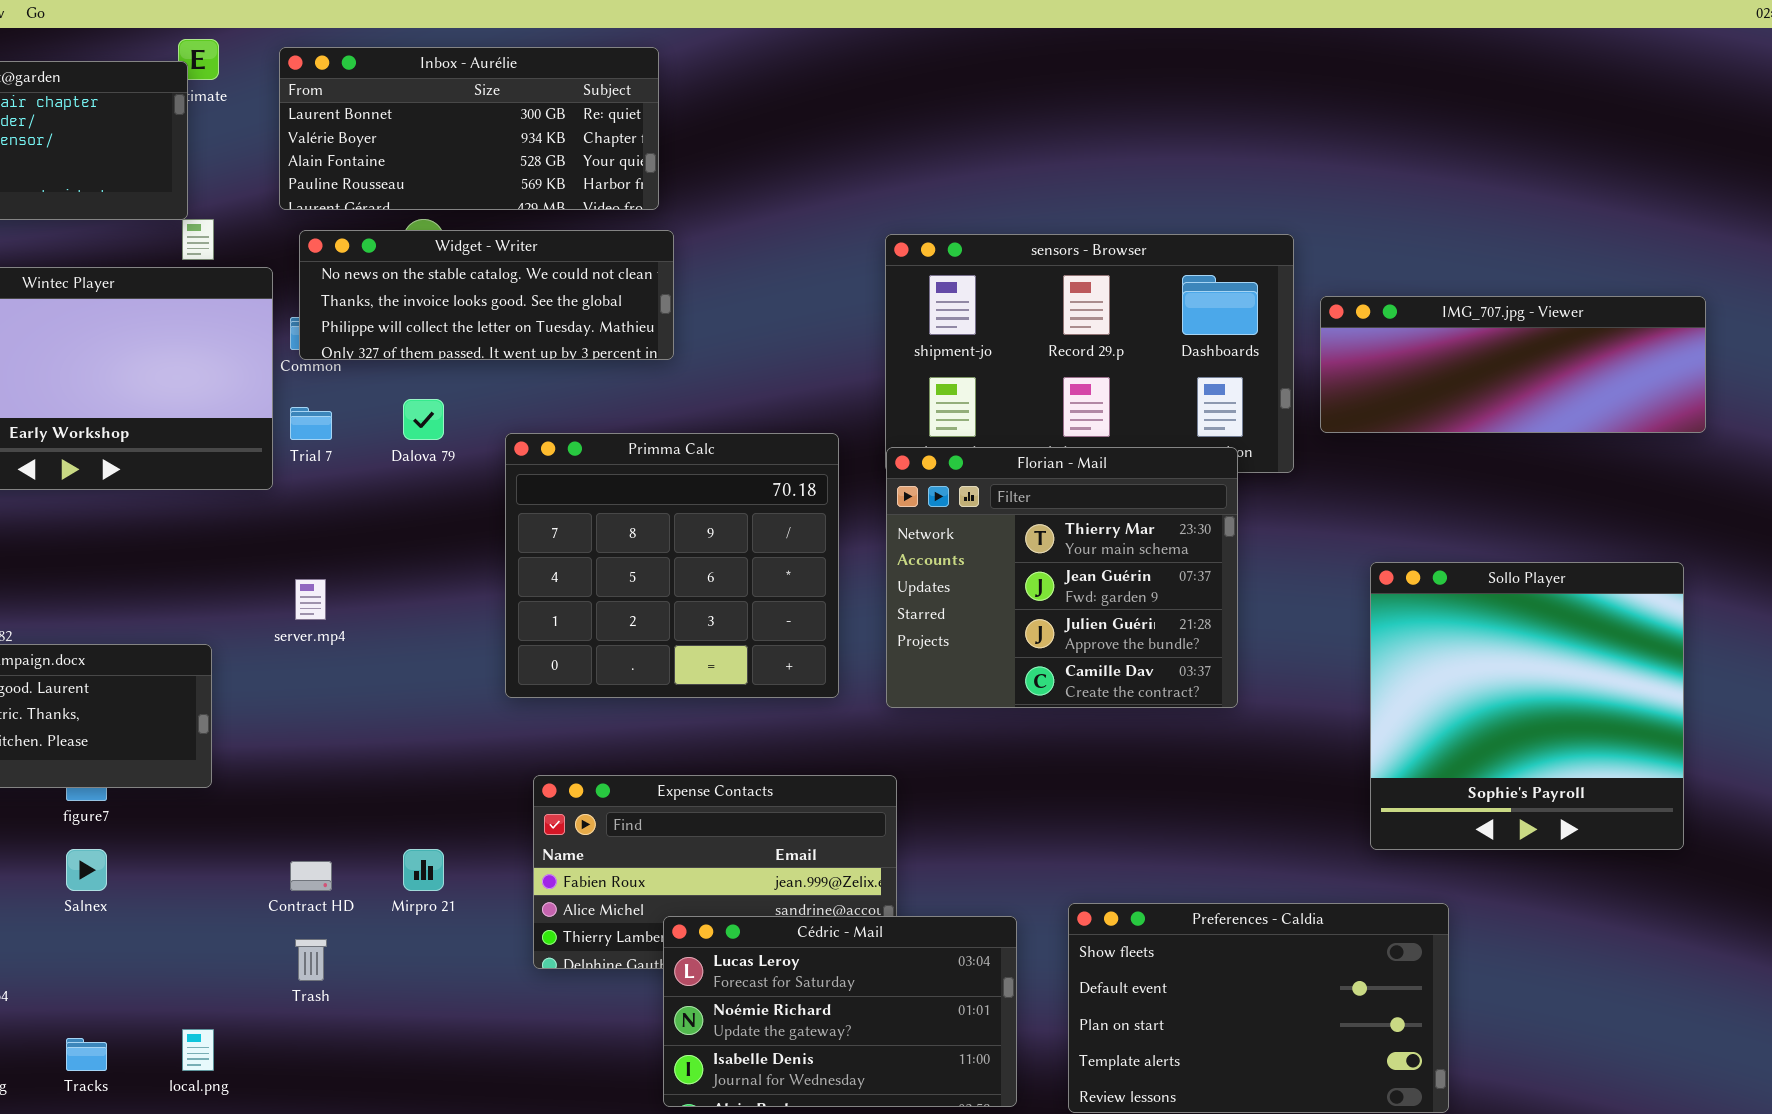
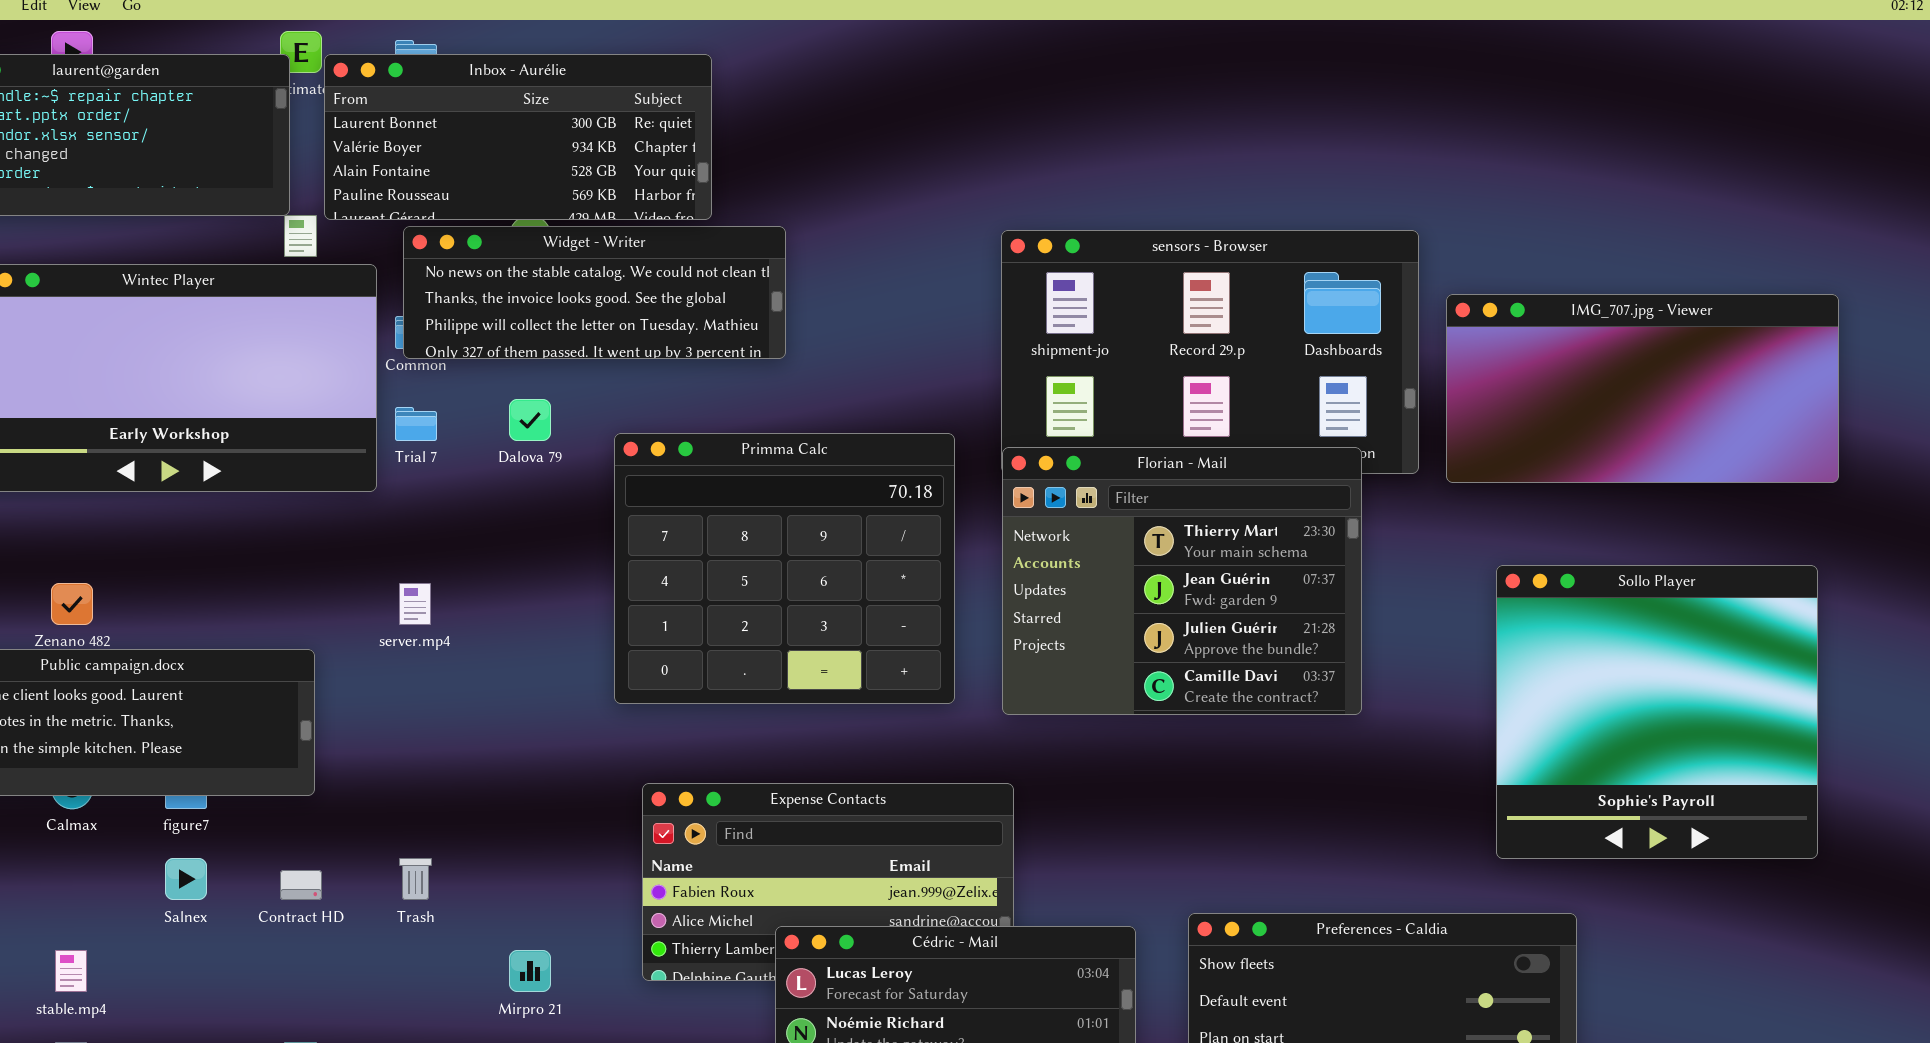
Inbox - Aurélie: [279,47,659,210] -> [324,54,712,220], moved
IMG_707.jpg - Viewer: [1320,296,1706,433] -> [1446,294,1839,483], resized
Mirpro 21: [403,849,444,891] -> [509,950,551,992], moved
Contract HD: [290,861,332,891] -> [280,870,322,900], moved
Trash: [295,939,327,981] -> [399,858,432,900], moved

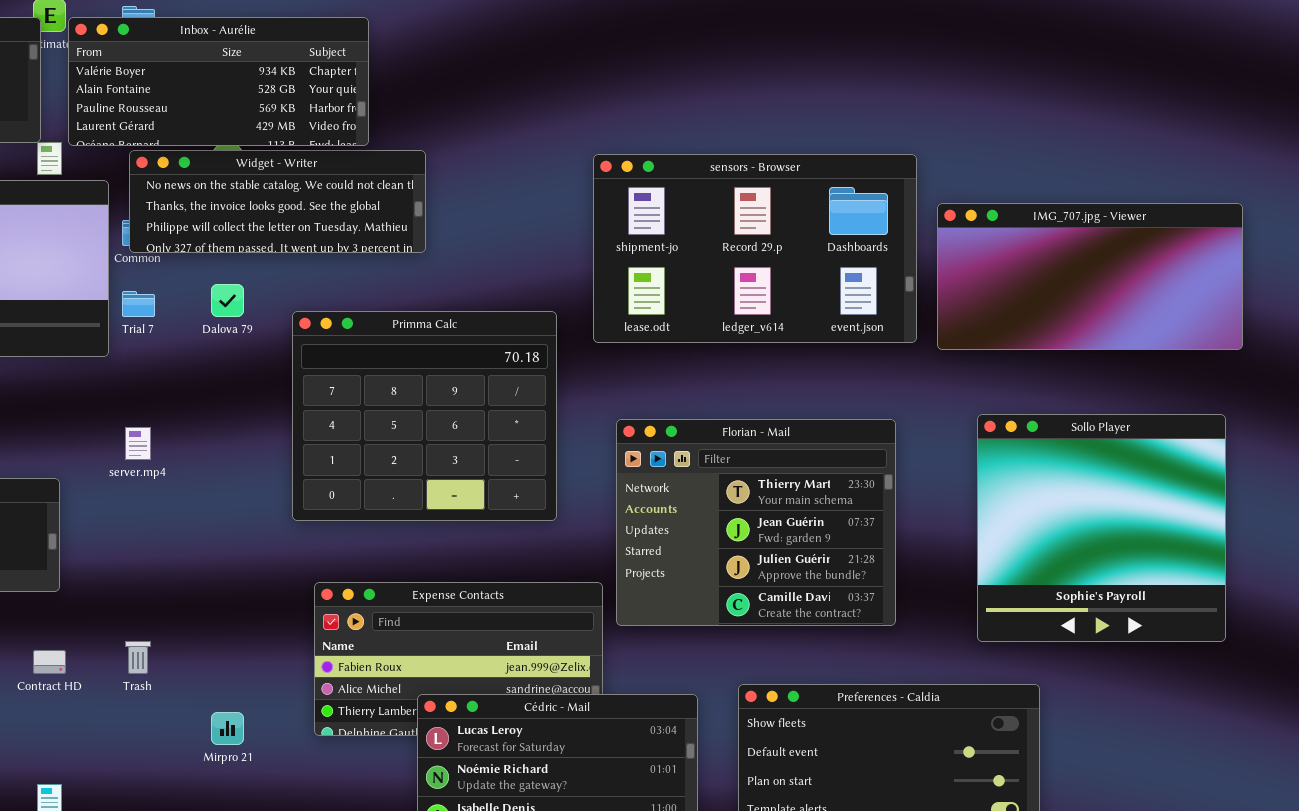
Inbox - Aurélie: [324,54,712,220] -> [68,17,369,146], scrolled down 1 row
Florian - Mail: [1002,447,1362,715] -> [616,419,896,626], moved

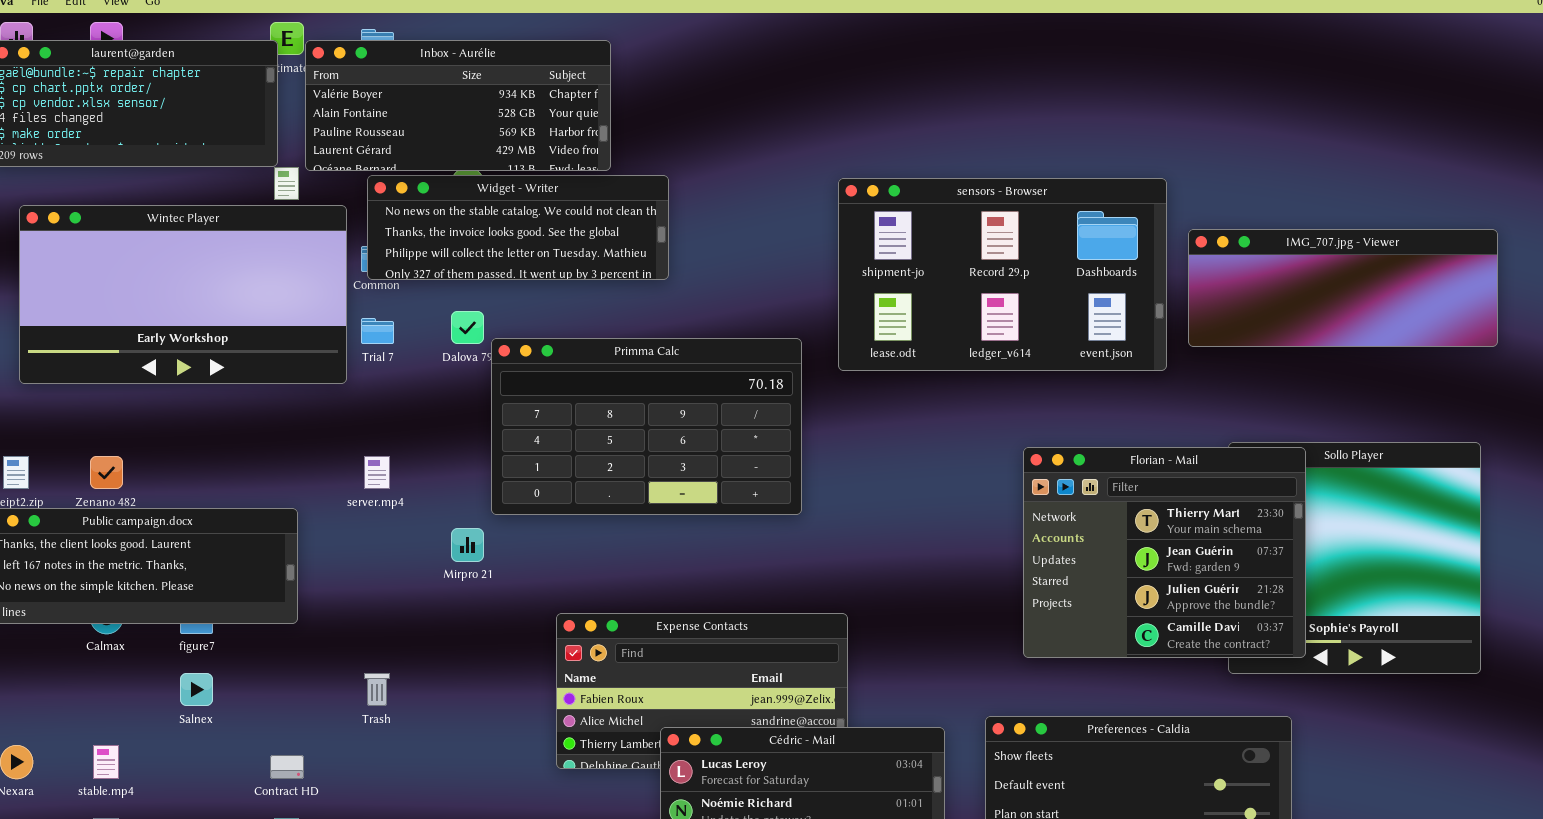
IMG_707.jpg - Viewer: [937,203,1243,350] -> [1188,229,1498,347], resized
Primma Calc: [292,311,557,521] -> [491,338,802,515], resized
Florian - Mail: [616,419,896,626] -> [1023,447,1306,658], moved
Contract HD: [33,650,66,674] -> [270,755,304,779], moved
Mirpro 21: [211,712,244,745] -> [451,528,484,562], moved

